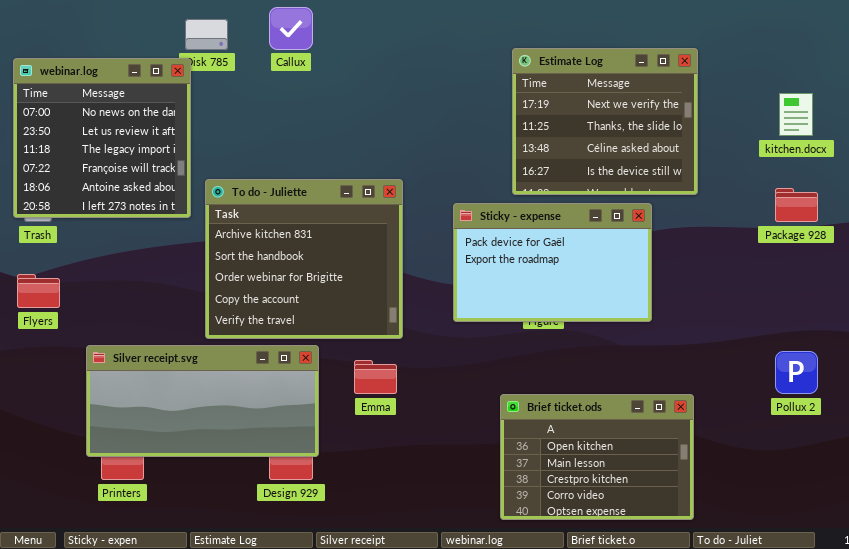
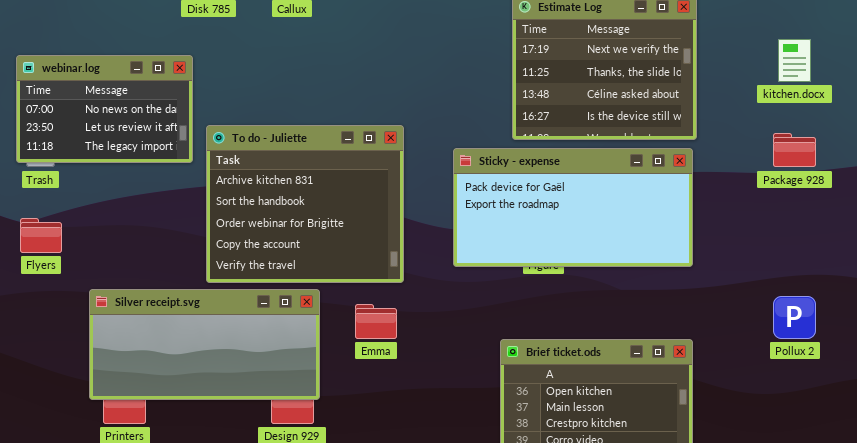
webinar.log: [13,58,191,218] -> [16,55,193,163], resized
Sticky - expense: [453,203,652,322] -> [453,148,693,267], resized

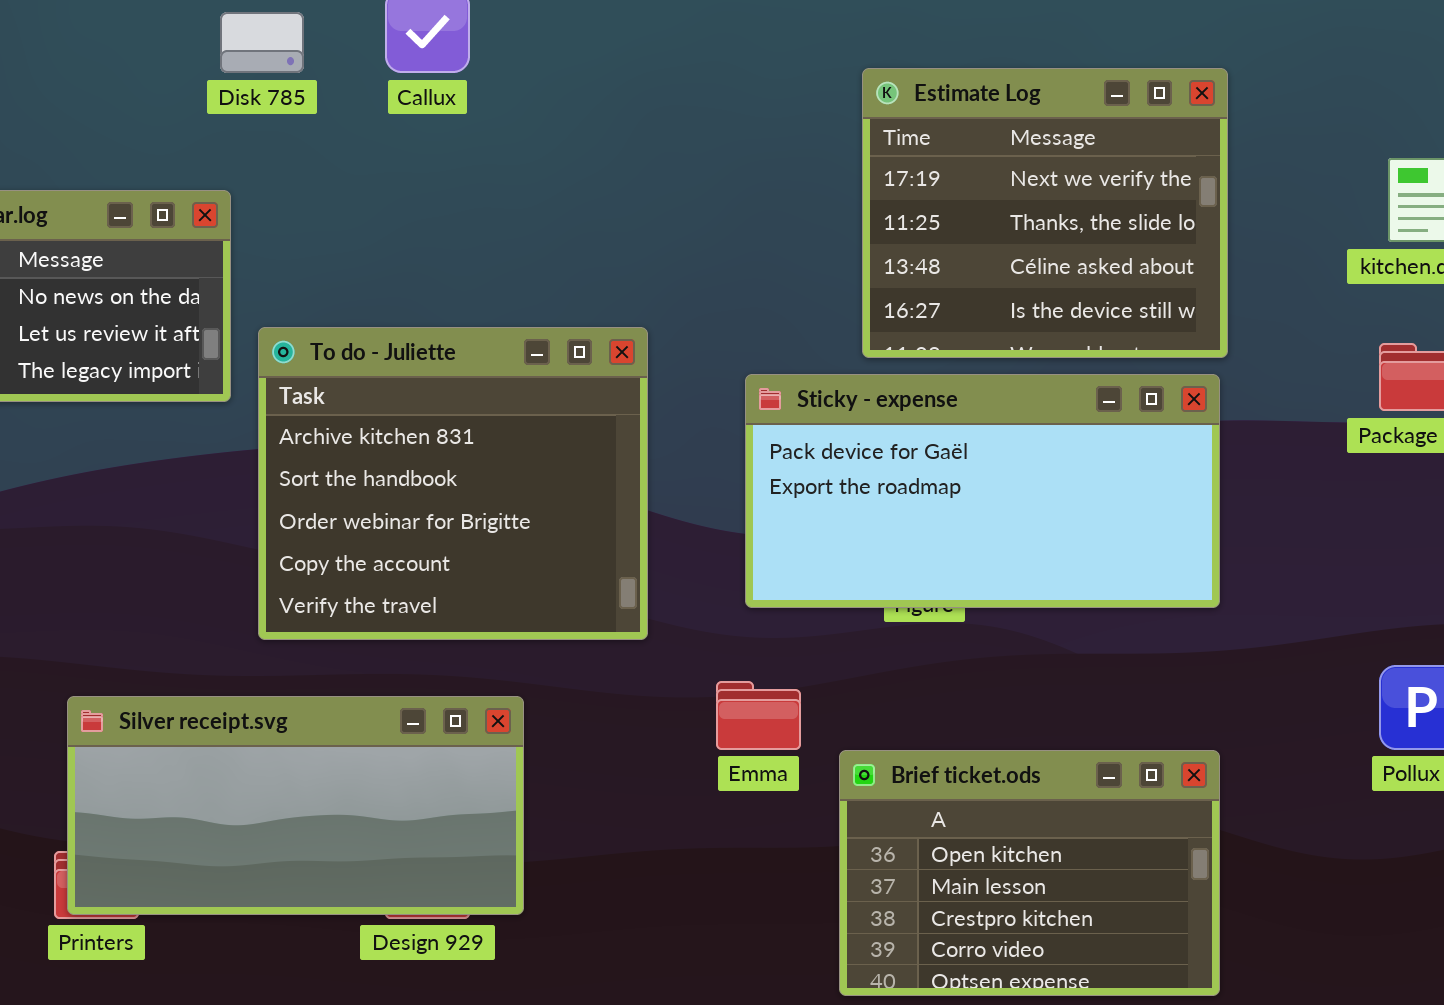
Silver receipt.svg: [89,289,320,400] -> [67,696,524,915], moved
Emma: [355,304,397,339] -> [716,681,801,750], moved

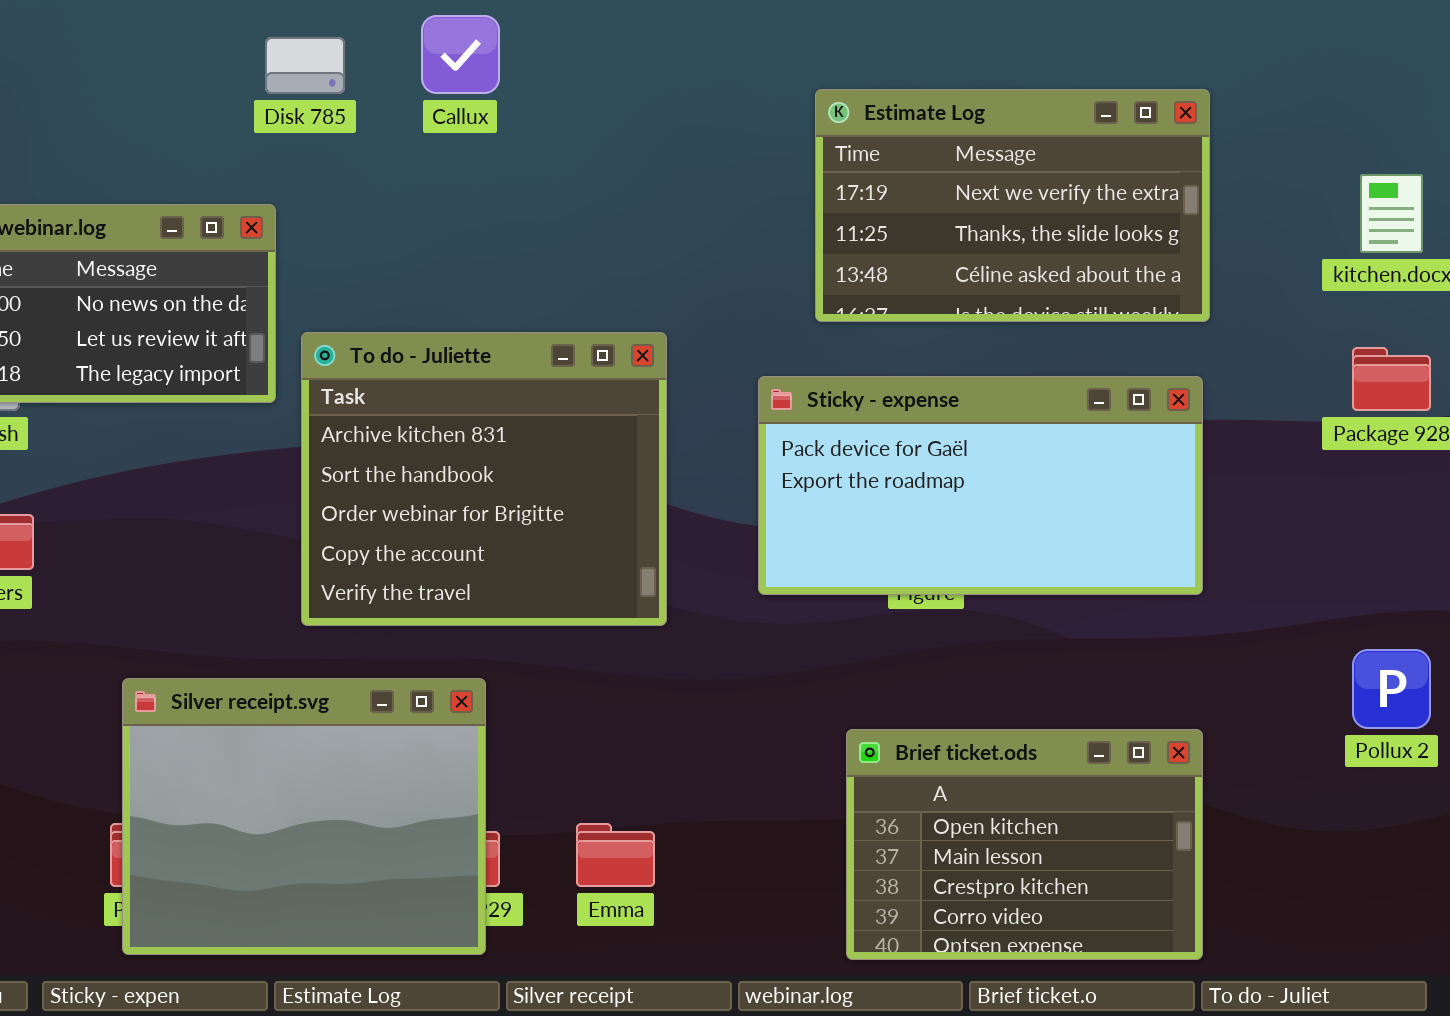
Estimate Log: [862,68,1228,358] -> [815,89,1210,322], resized
Emma: [716,681,801,750] -> [576,823,655,887], moved
Silver receipt.svg: [67,696,524,915] -> [122,678,486,955], resized

